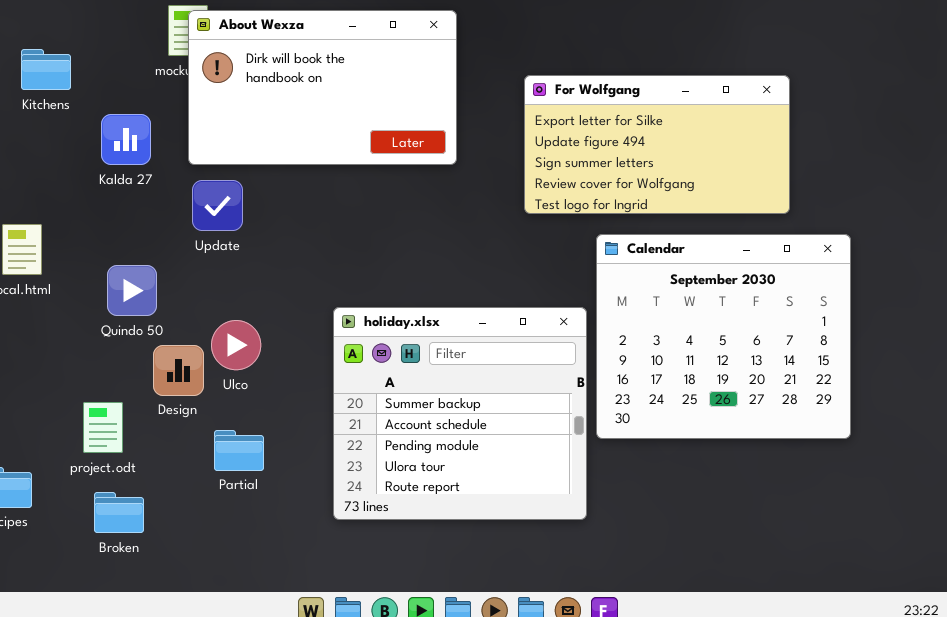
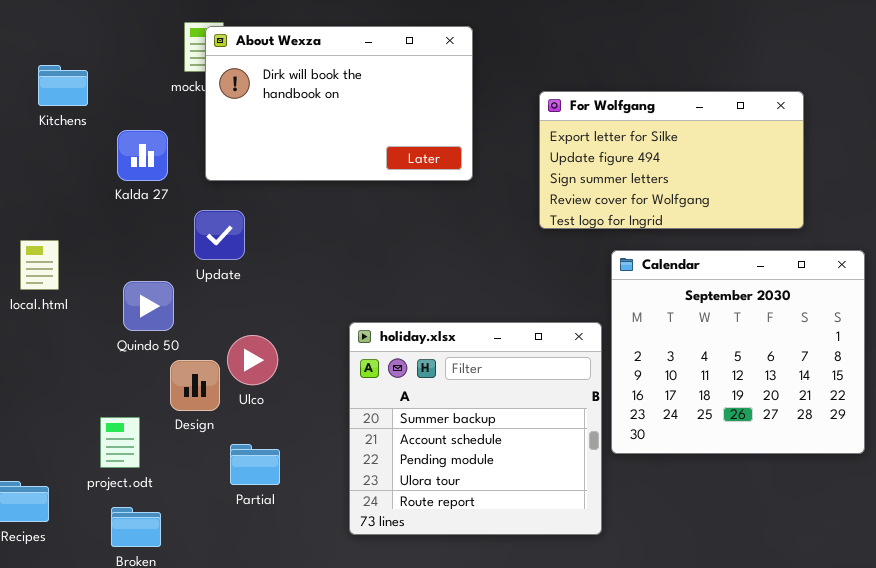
Update: [192,180,243,231] -> [194,210,245,260], moved

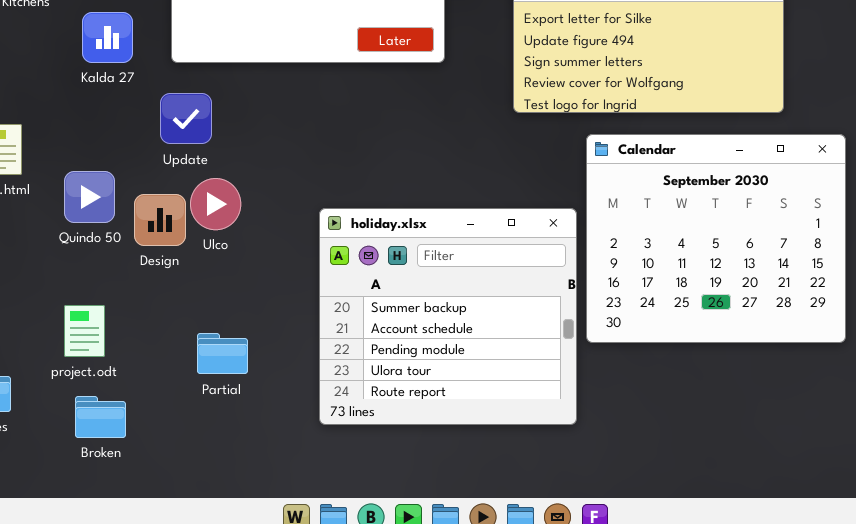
Quindo 50: [123,281,174,331] -> [64,171,115,223], moved
Ulco: [227,335,278,385] -> [190,178,241,230], moved
Design: [170,360,220,411] -> [134,194,186,246], moved

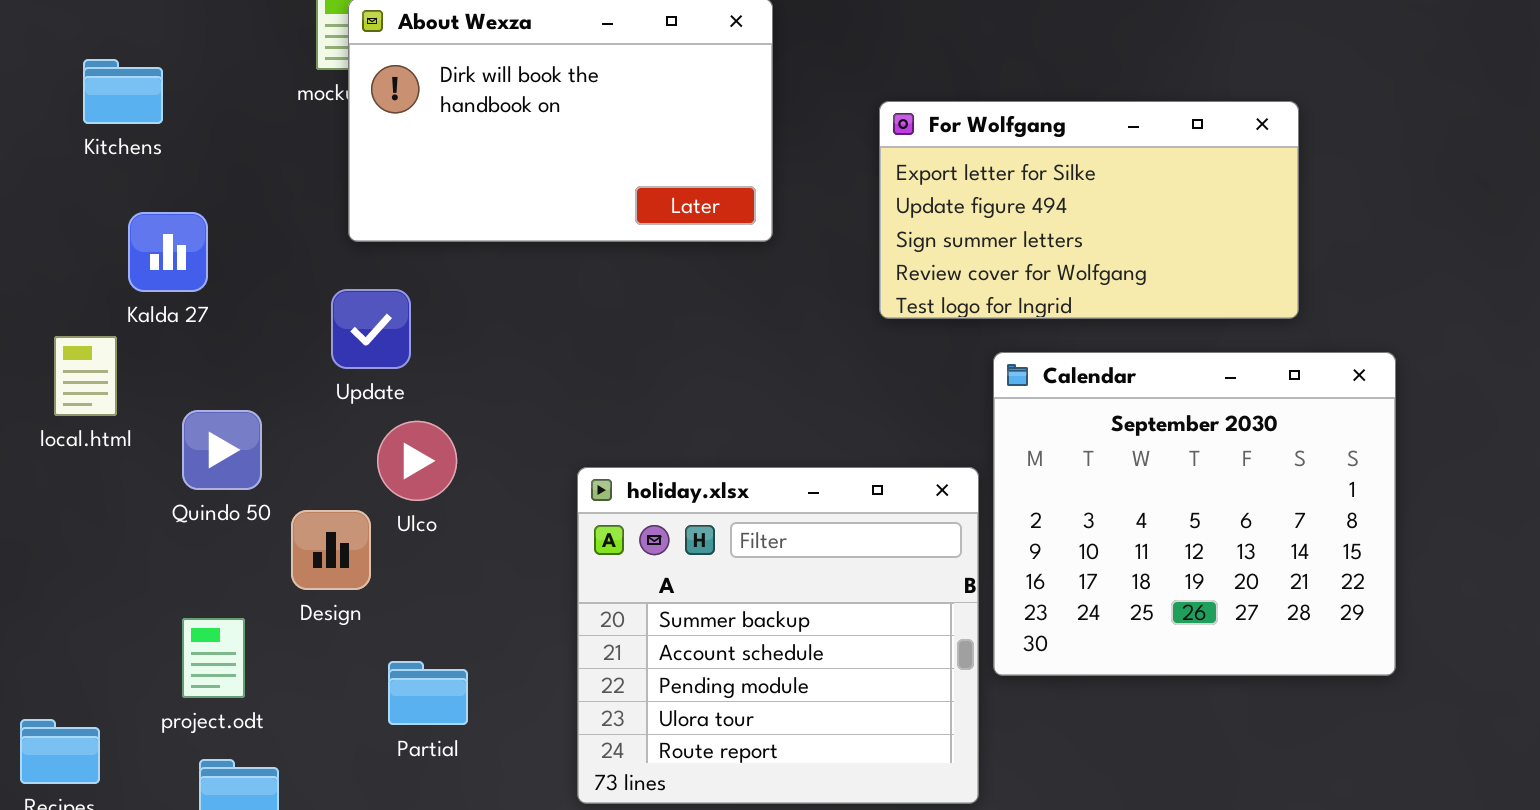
Kalda 27: [82,12,133,63] -> [128,212,208,292], moved
Design: [134,194,186,246] -> [291,510,371,590], moved

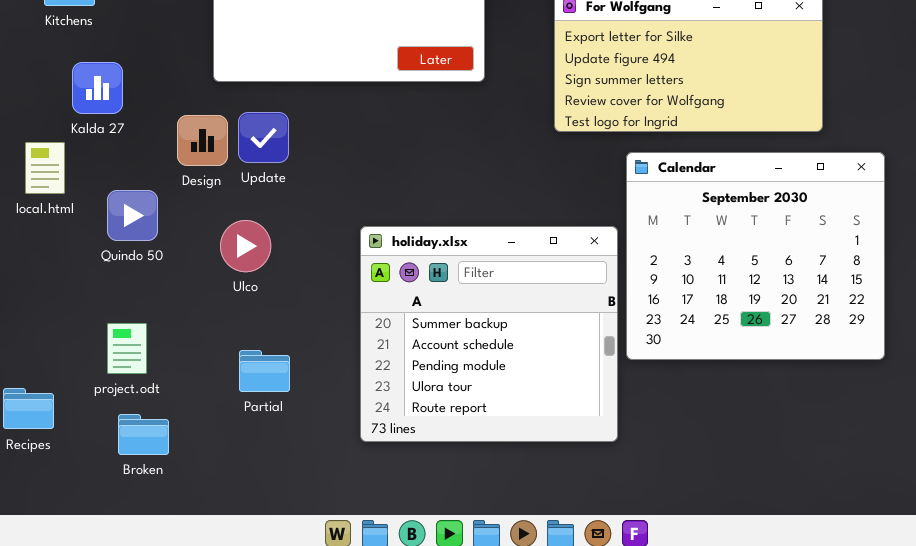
Update: [331,289,411,369] -> [238,112,289,163], moved
Ulco: [377,421,457,501] -> [220,220,271,272], moved
Design: [291,510,371,590] -> [177,115,228,166], moved

